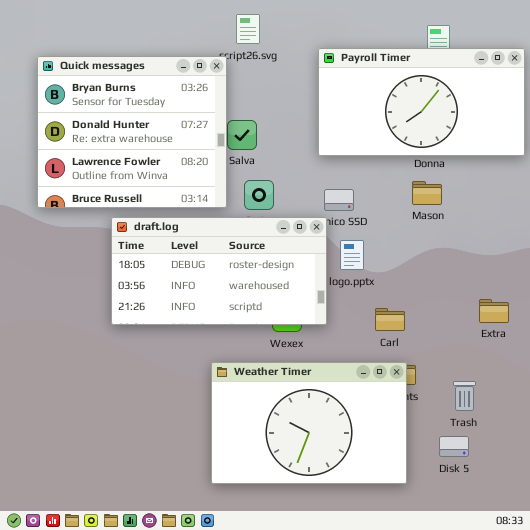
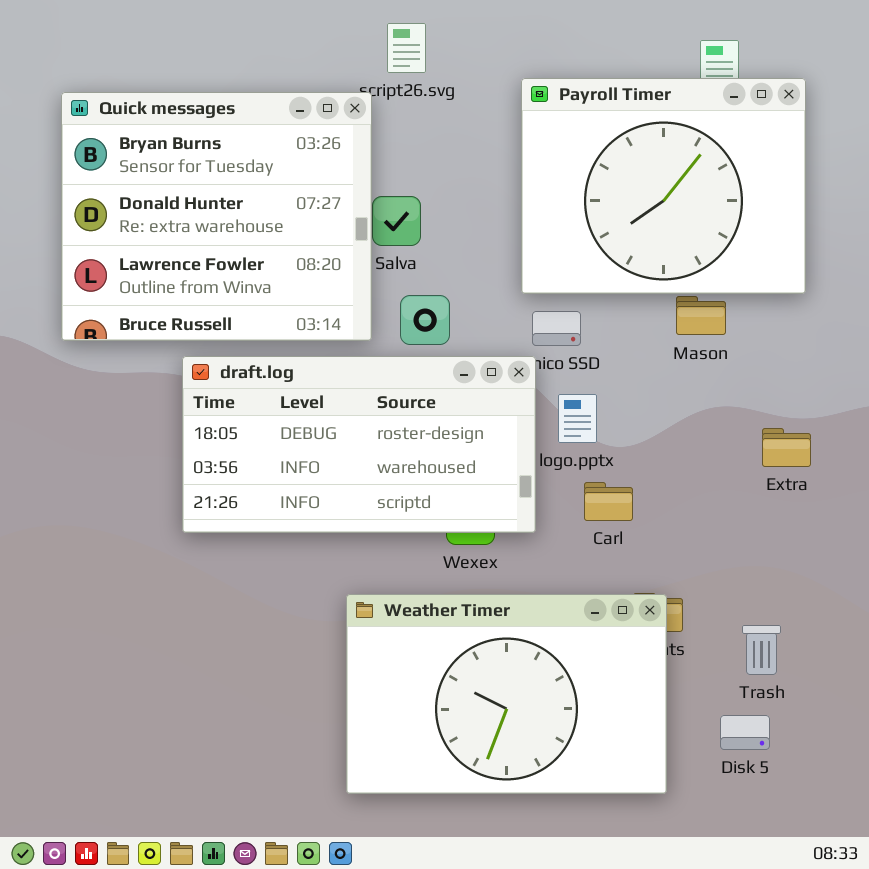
Payroll Timer: [318,48,525,156] -> [521,78,806,294], resized
Extra: [479,299,509,323] -> [762,428,811,467], moved
Carl: [375,308,405,331] -> [584,482,633,521], moved

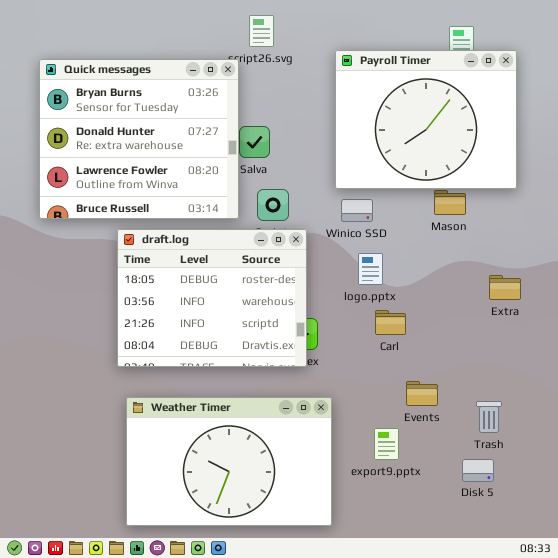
draft.log: [182,356,536,533] -> [117,229,307,367], resized
Weather Timer: [346,594,667,794] -> [126,397,332,526], moved

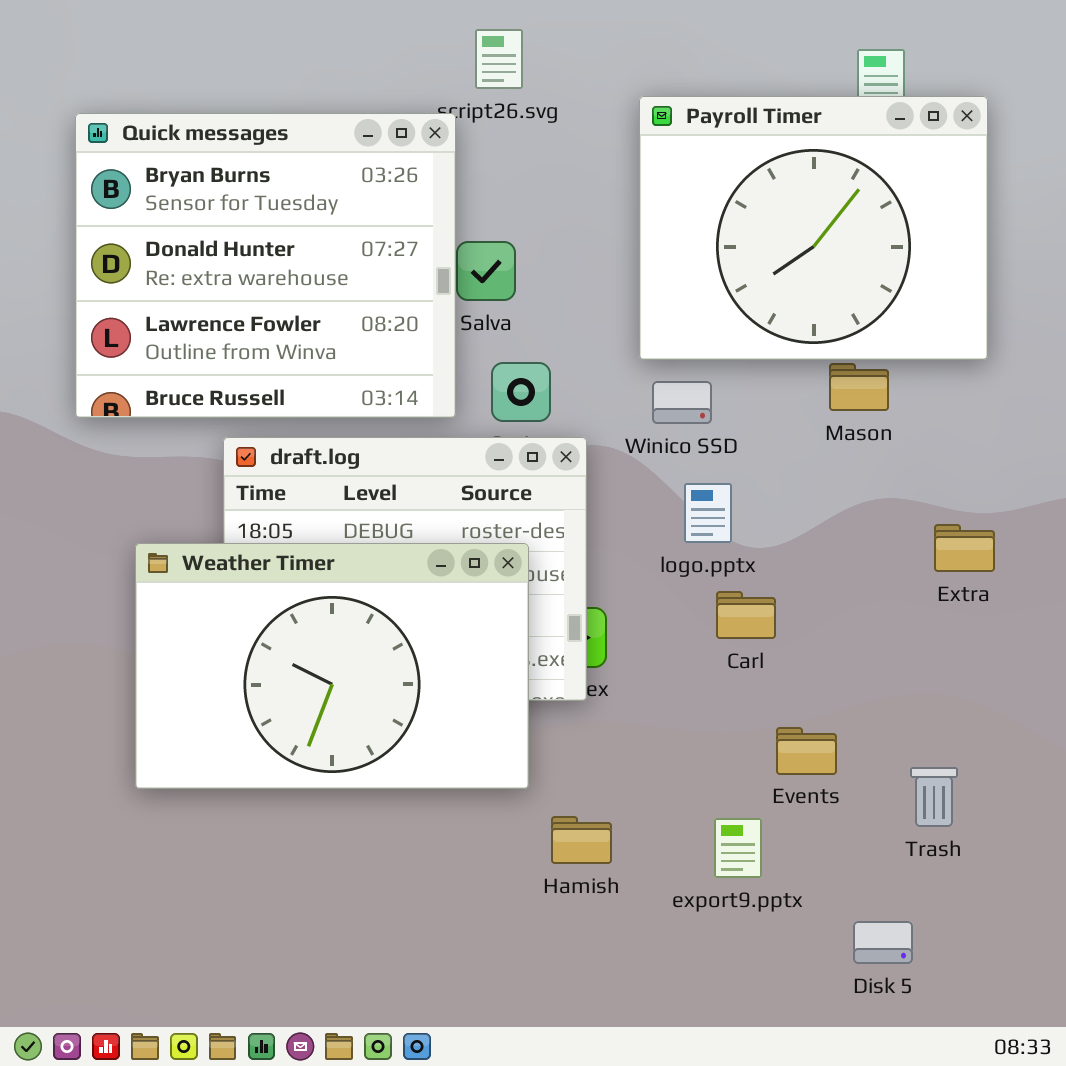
Weather Timer: [126,397,332,526] -> [135,543,529,789], moved
Disk 5: [462,459,494,482] -> [853,921,913,964], moved

